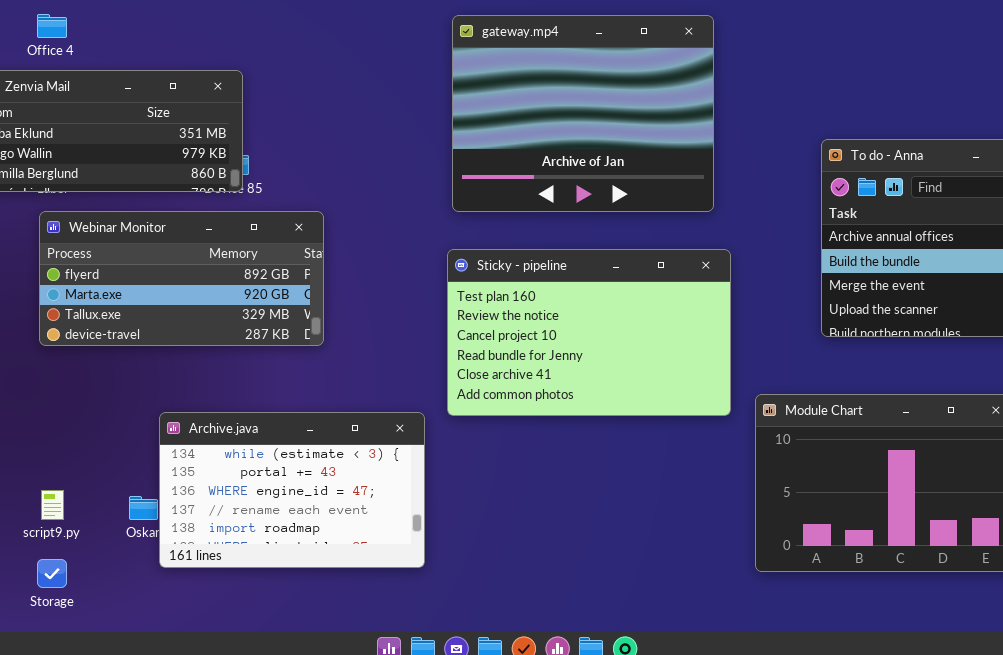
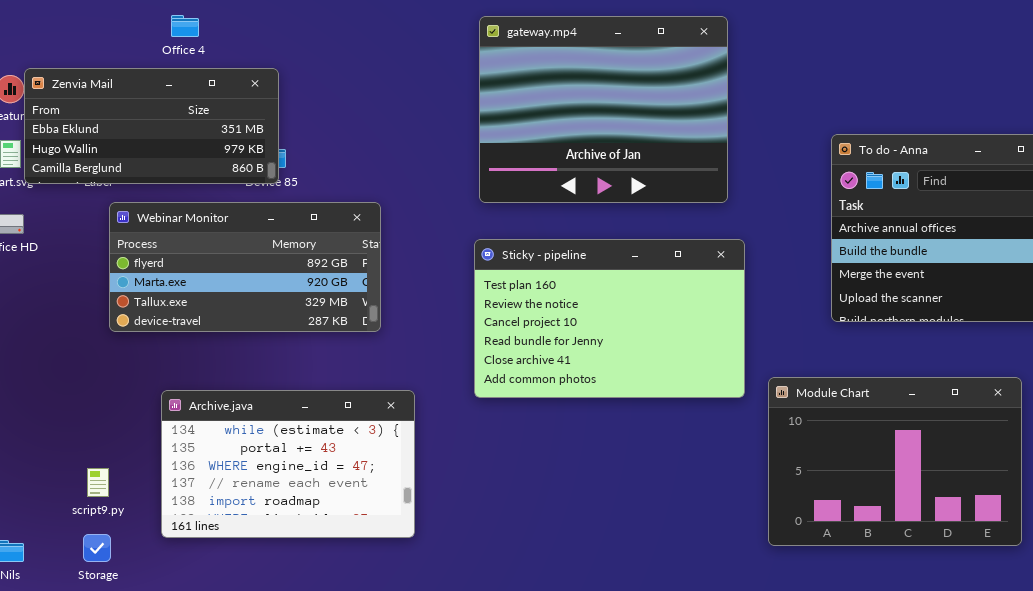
Office 4: [37,14,67,38] -> [171,15,199,37], moved
Webinar Monitor: [39,211,324,346] -> [109,202,381,332], moved
Archive.java: [159,412,425,568] -> [161,390,415,538], moved

